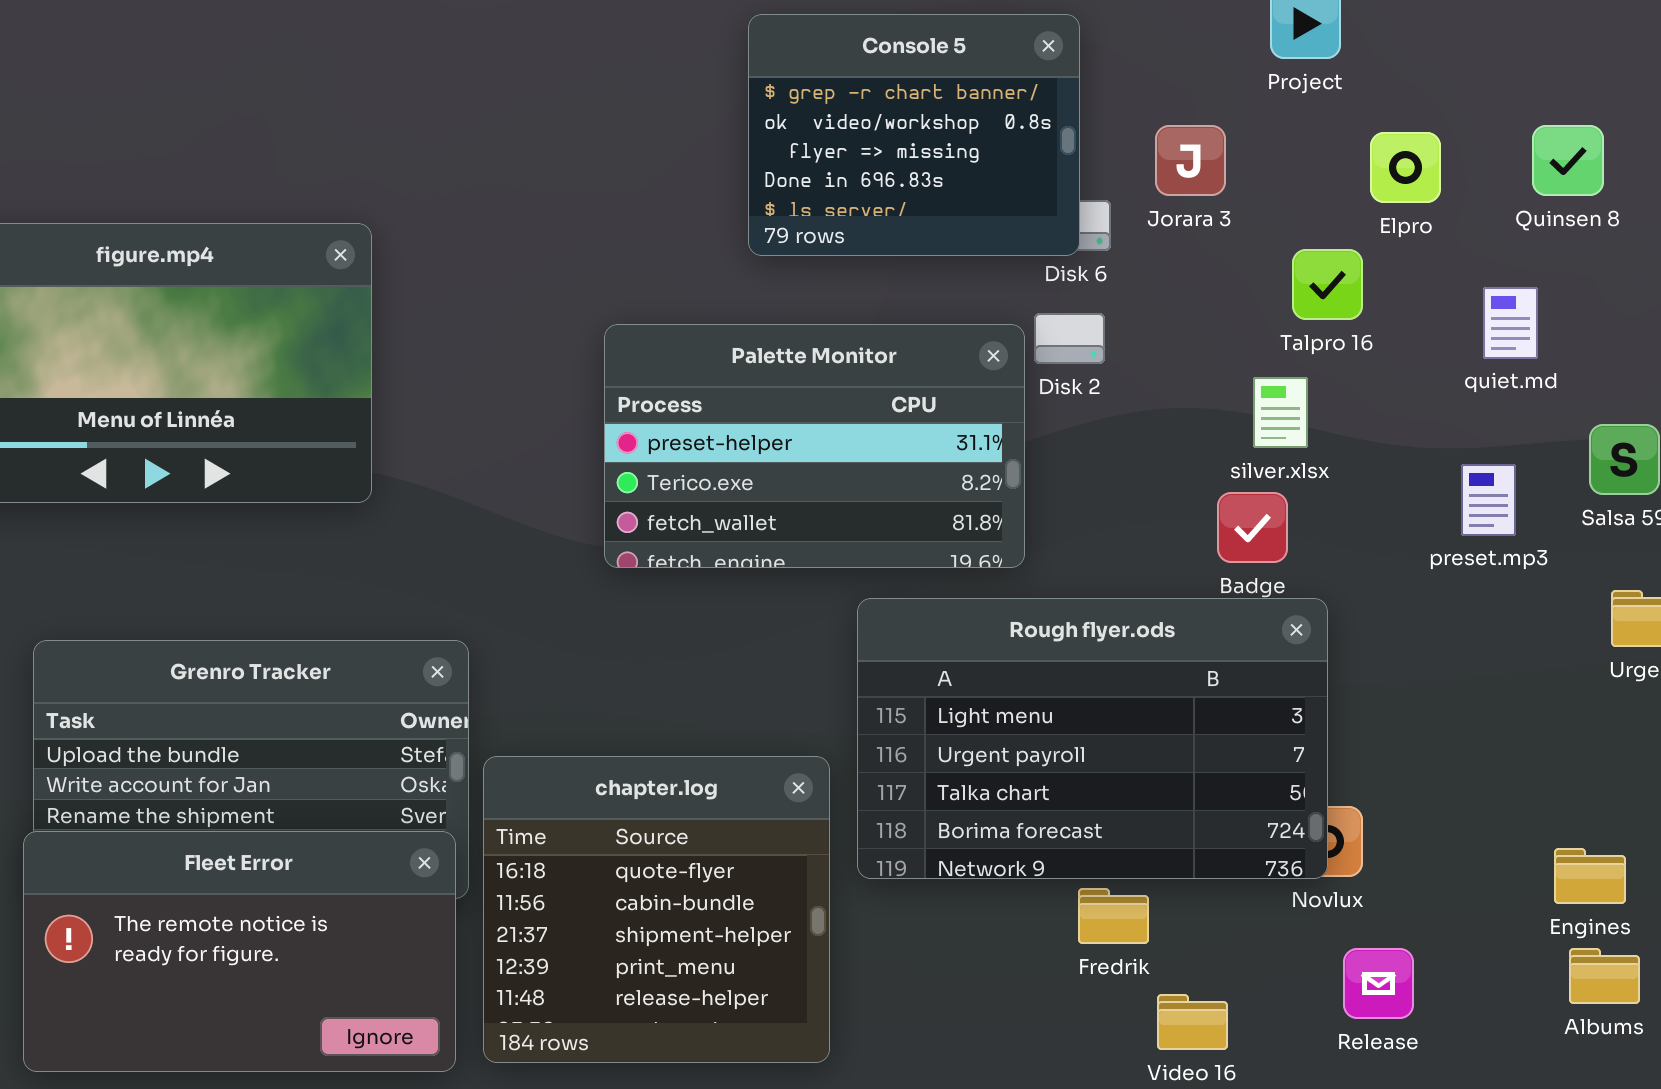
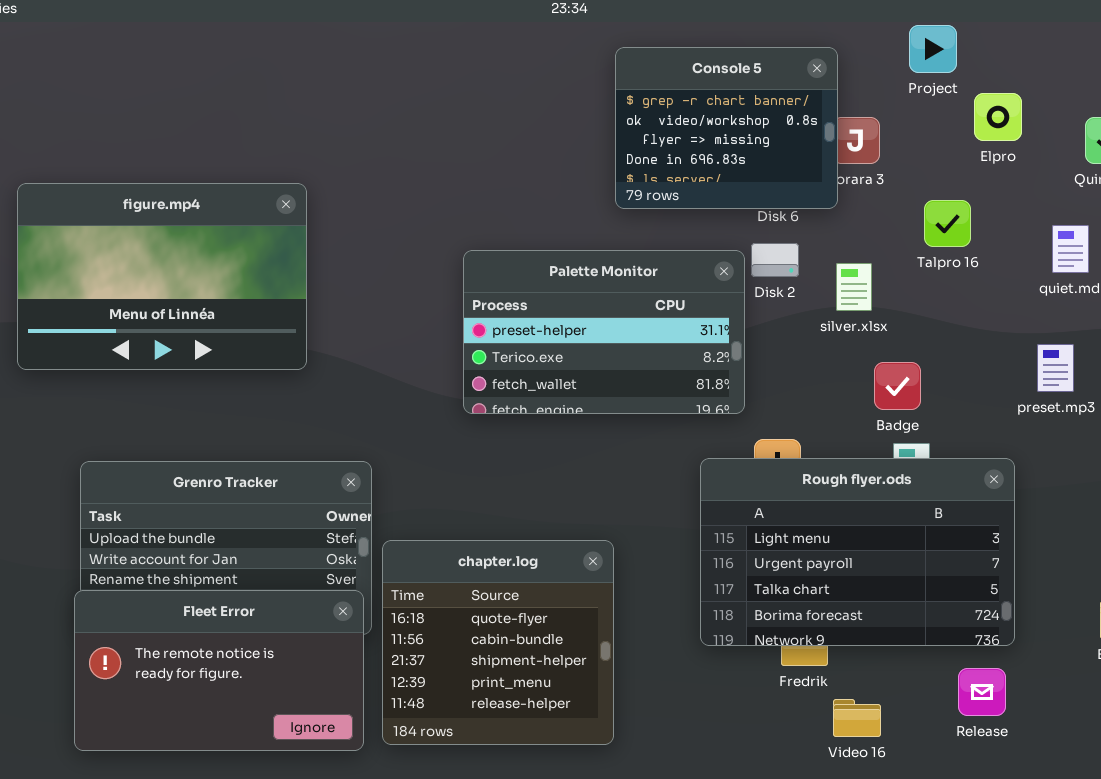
Console 5: [748,14,1080,256] -> [615,47,838,209], moved
Elpro: [1370,132,1441,203] -> [974,93,1022,141], moved
silver.xlsx: [1253,377,1308,448] -> [836,263,872,311], moved
Rough flyer.ods: [857,598,1328,879] -> [700,458,1015,646], moved

